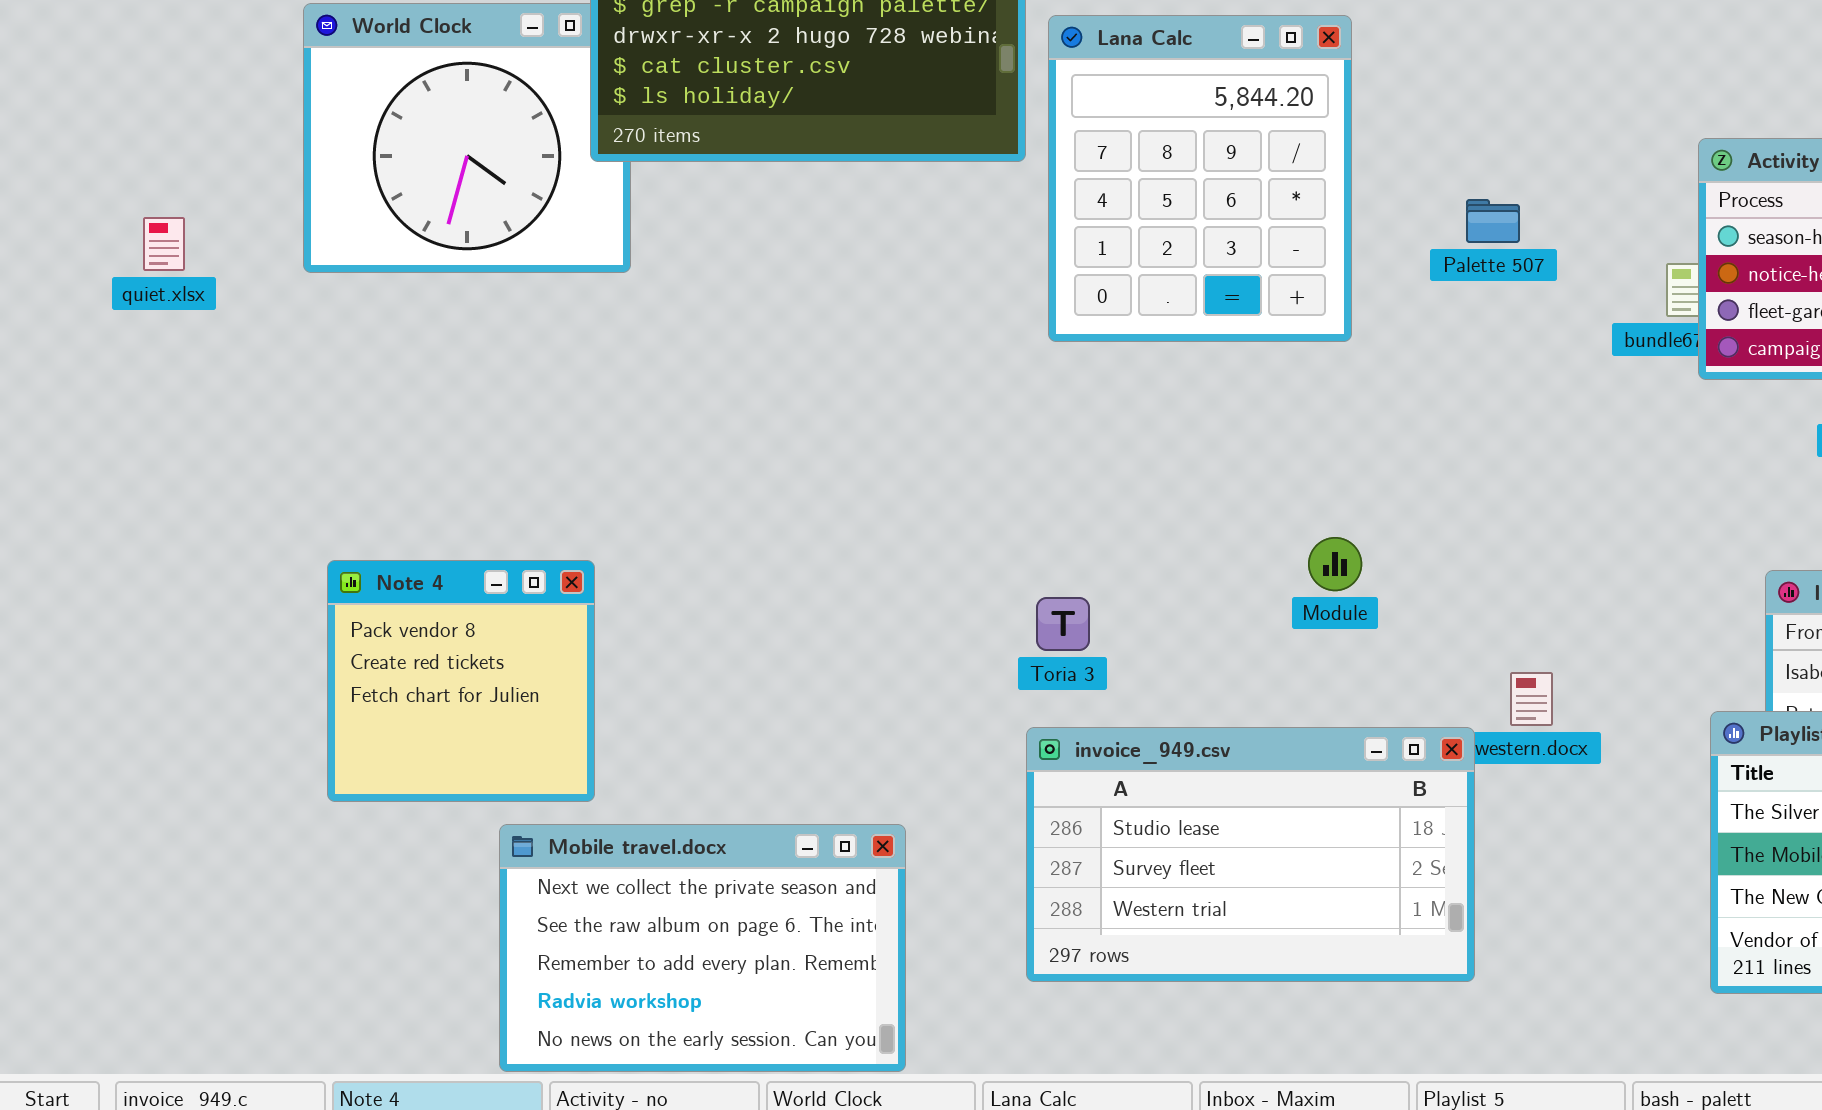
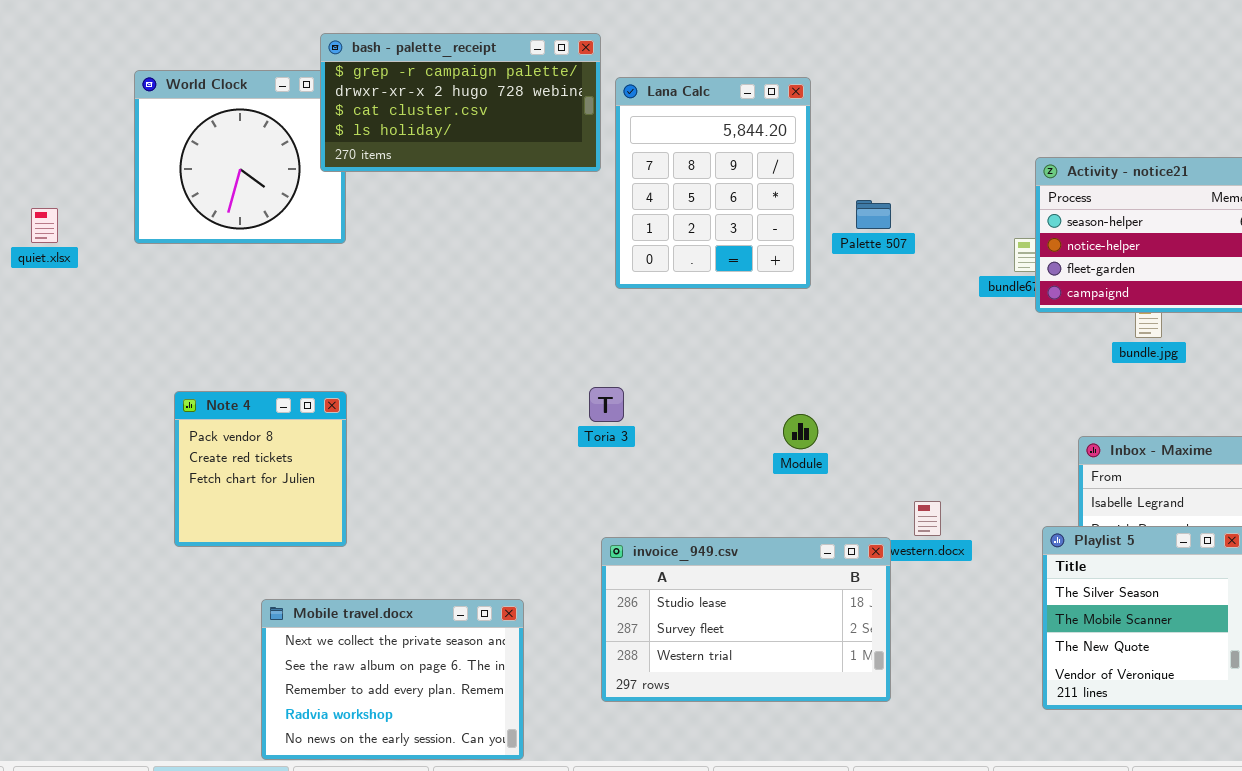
Palette 507: [1466,199,1520,243] -> [856,200,891,229], moved
Note 4: [327,560,595,802] -> [174,391,347,547], moved
Toria 3: [1036,597,1090,651] -> [589,387,624,422], moved

